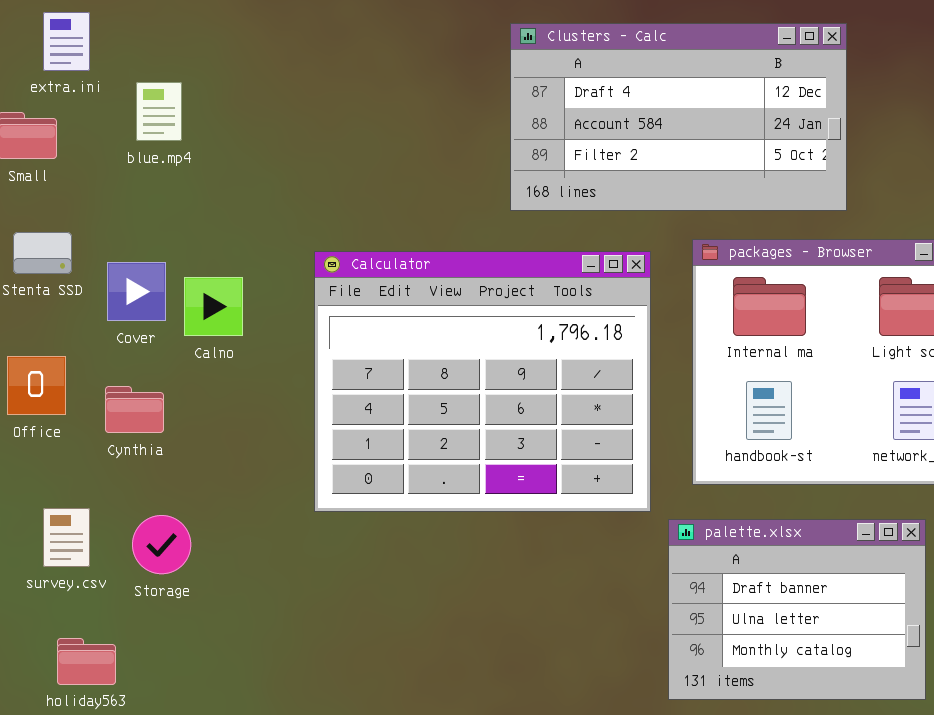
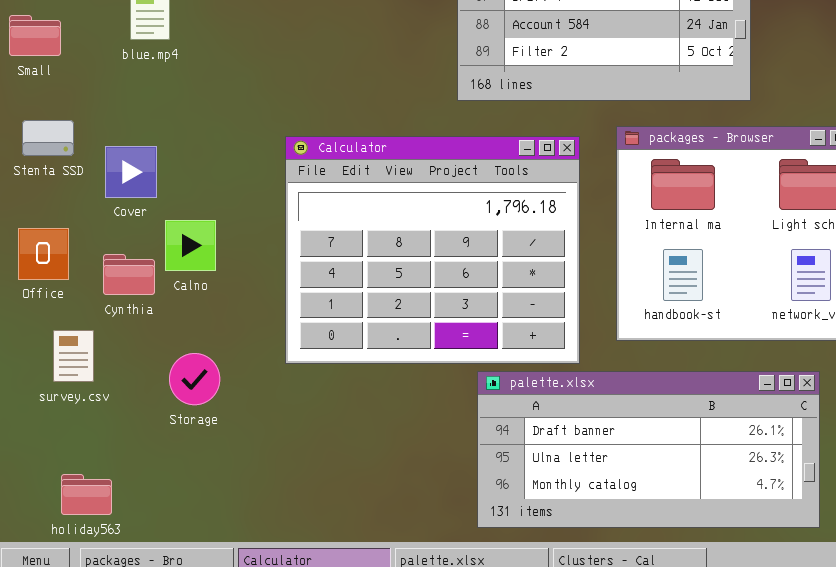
Calno: [184,277,243,336] -> [165,220,216,271], moved
survey.csv: [43,508,90,567] -> [53,330,94,382], moved
Storage: [132,515,191,574] -> [169,353,220,405], moved
palette.xlsx: [668,519,926,700] -> [477,371,820,528], resized

